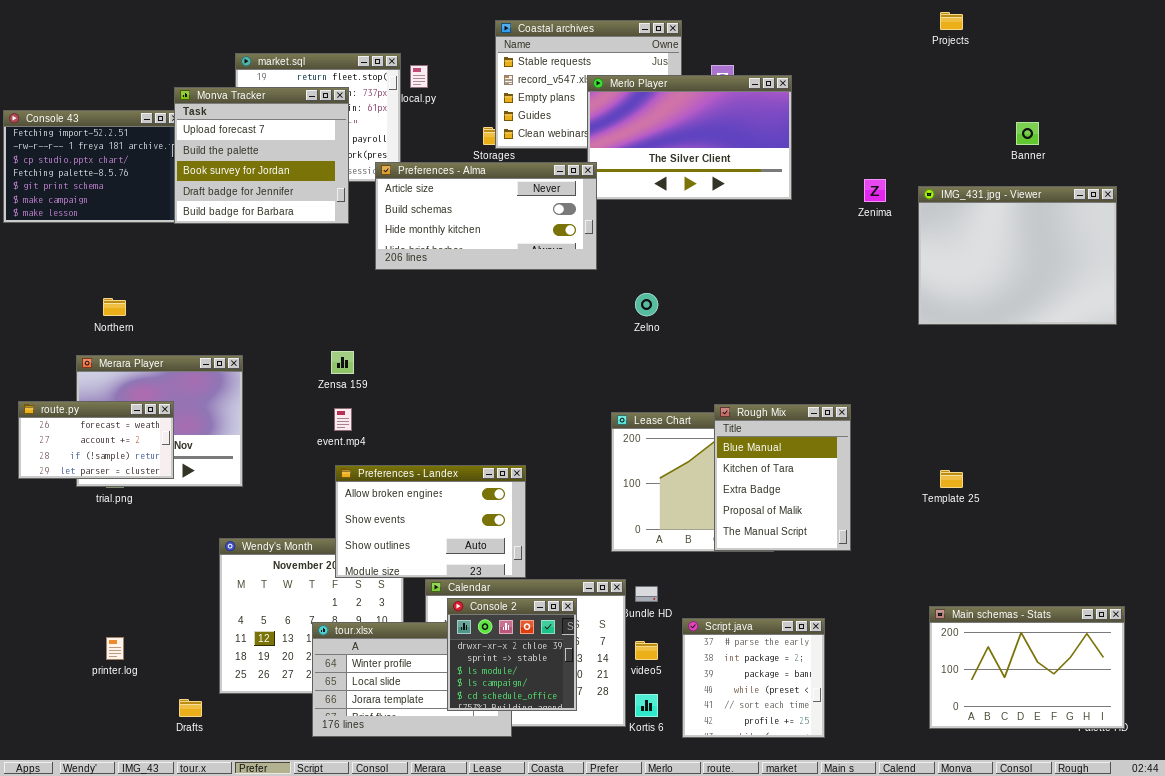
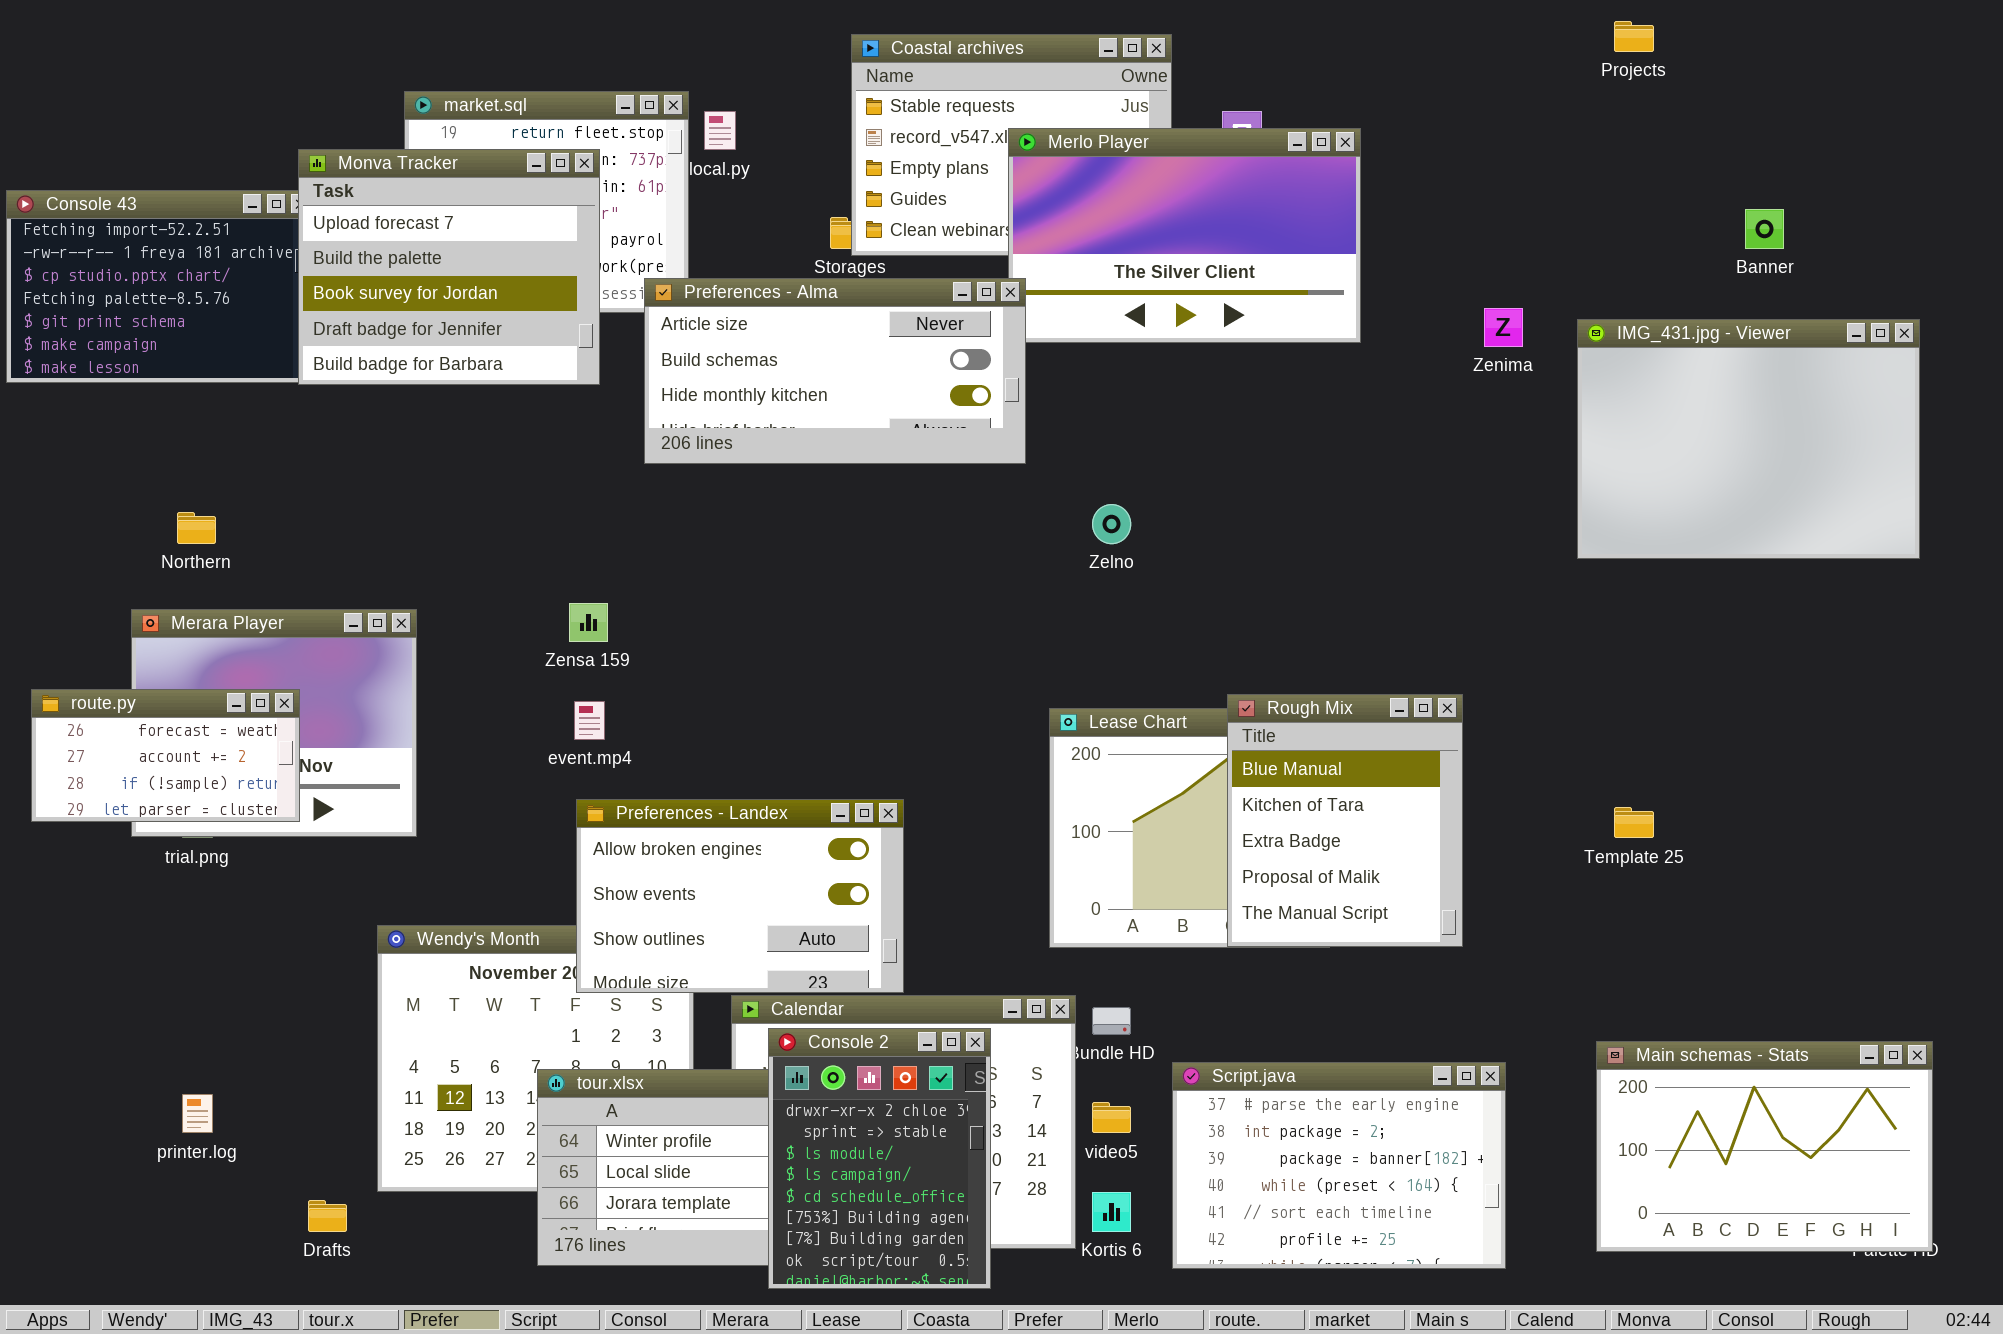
Console 2: [447,598,577,711] -> [768,1028,991,1289], resized
Script.java: [682,618,825,738] -> [1172,1062,1506,1269], resized

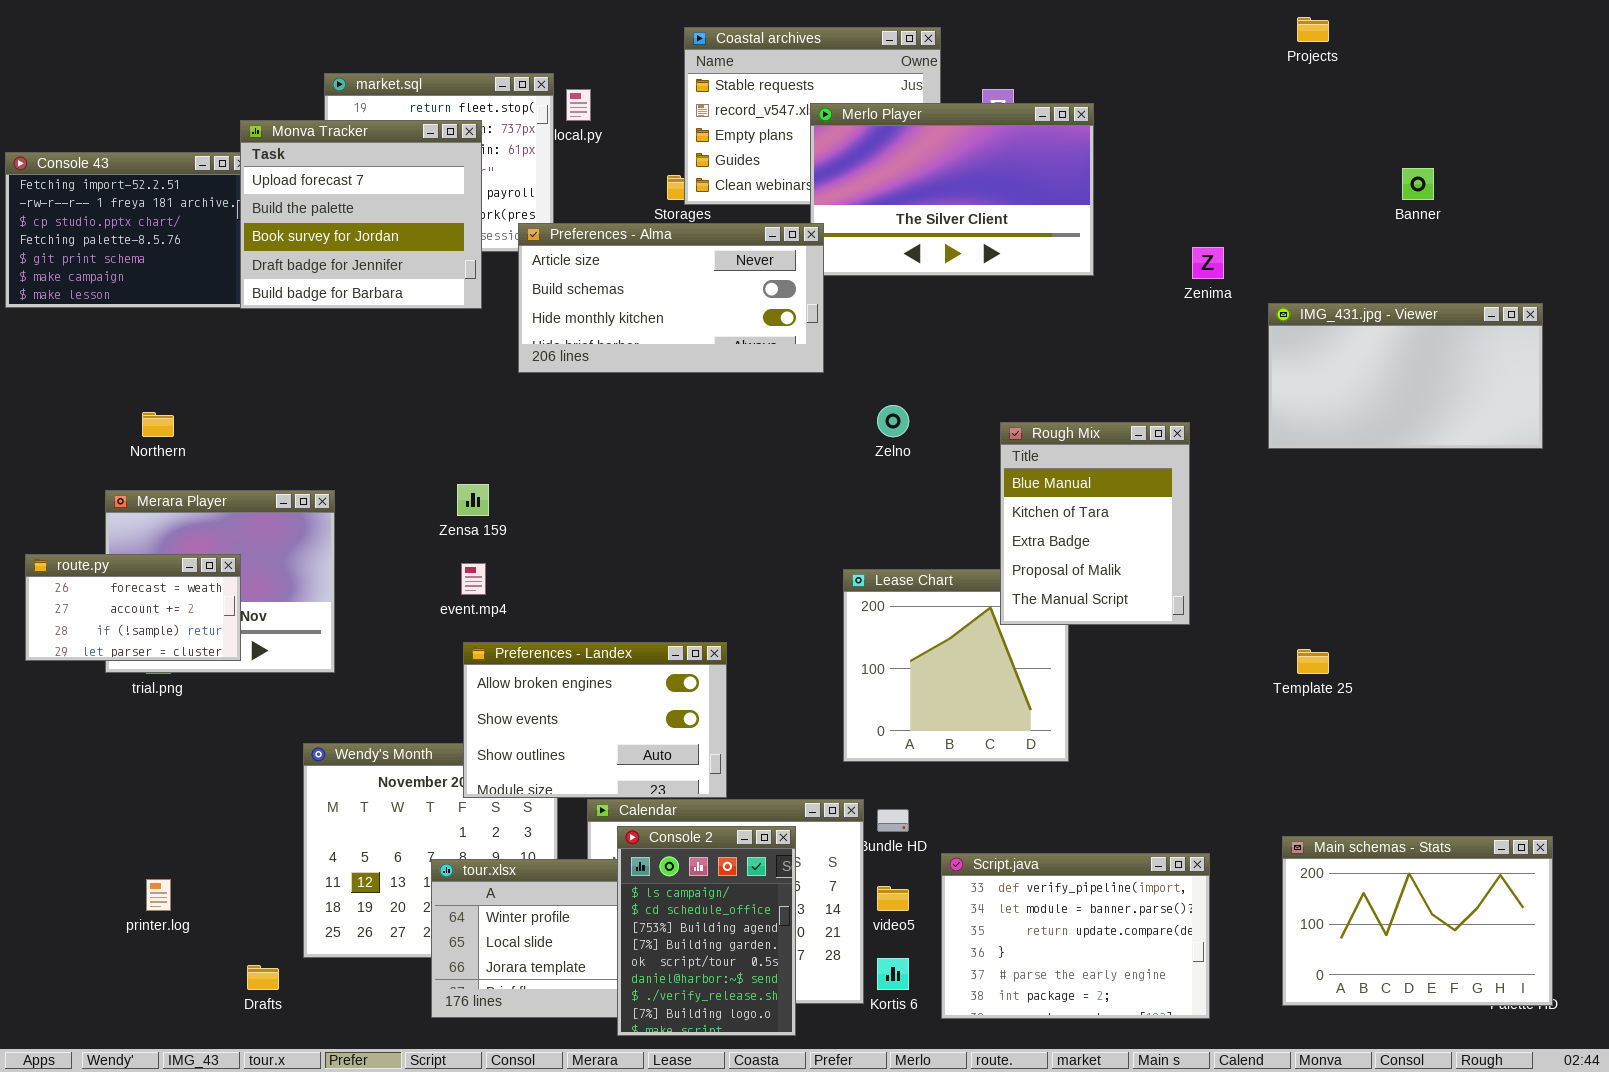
IMG_431.jpg - Viewer: [1577,319,1920,559] -> [1268,303,1543,449], resized
Rough Mix: [1227,694,1463,947] -> [1000,422,1190,625], moved
Console 2: [768,1028,991,1289] -> [617,826,796,1036], scrolled down 3 rows
Script.java: [1172,1062,1506,1269] -> [941,853,1210,1019], scrolled up 4 rows

